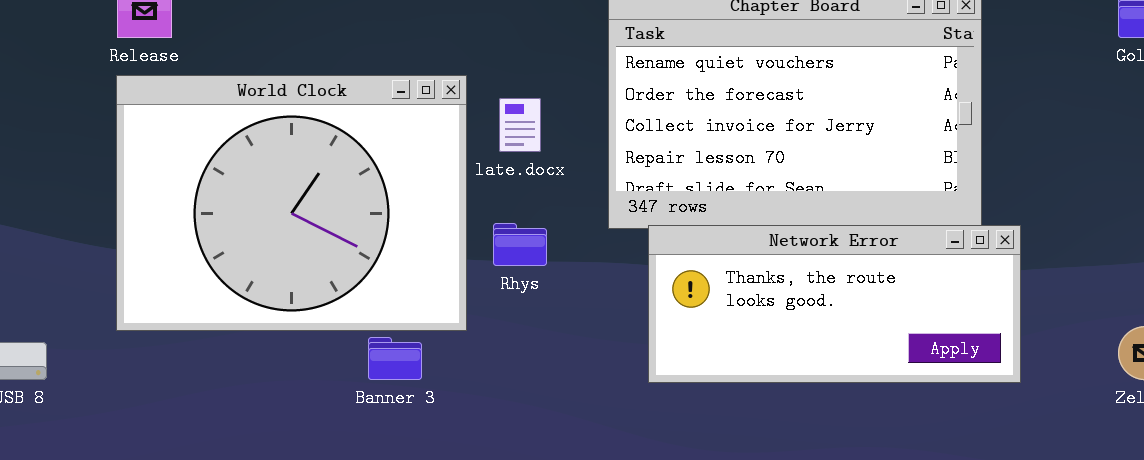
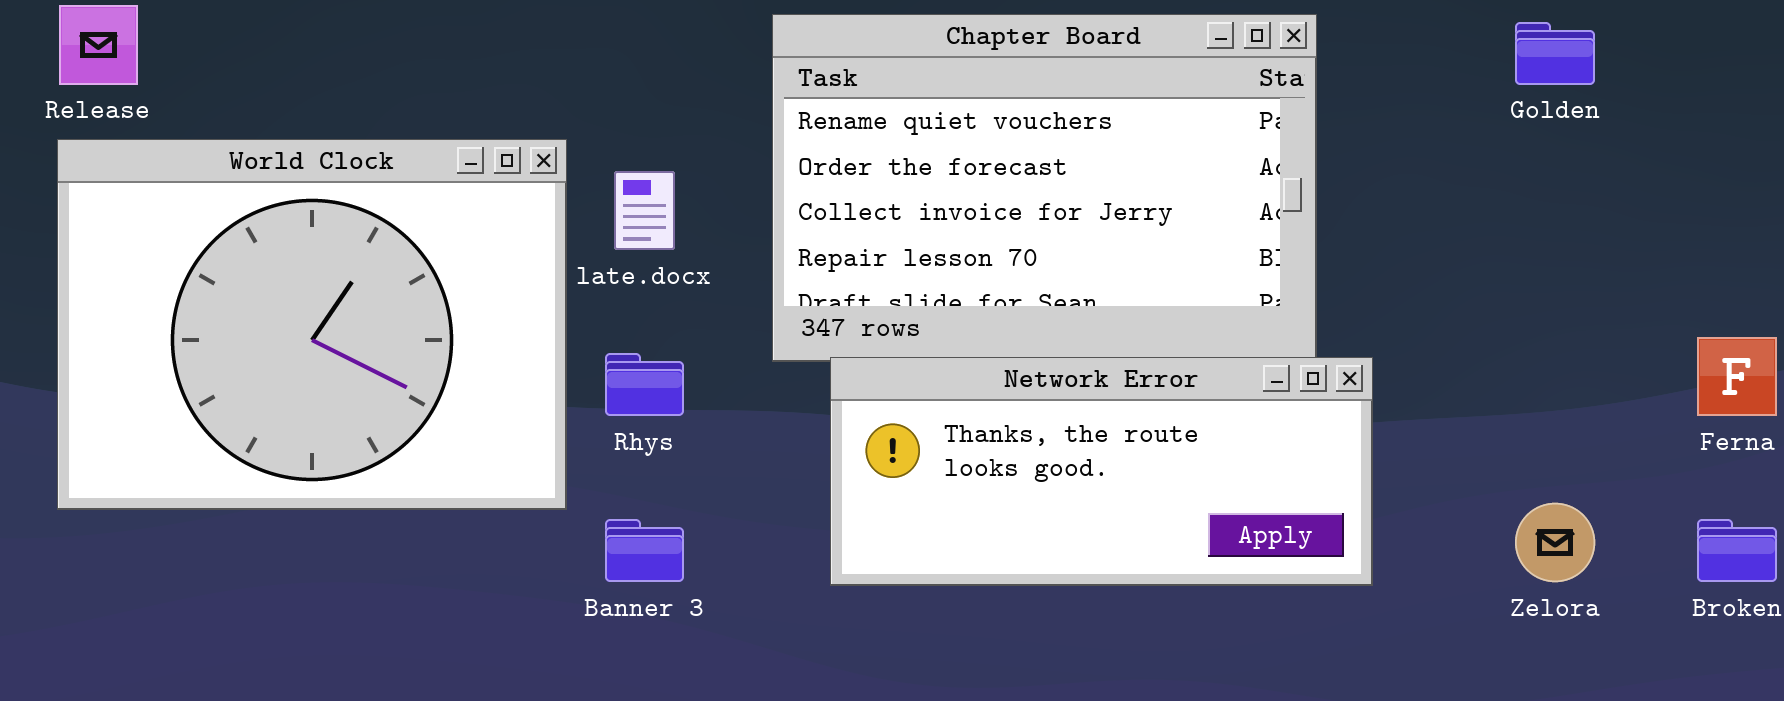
Banner 3: [368,337,422,380] -> [605,519,684,582], moved

